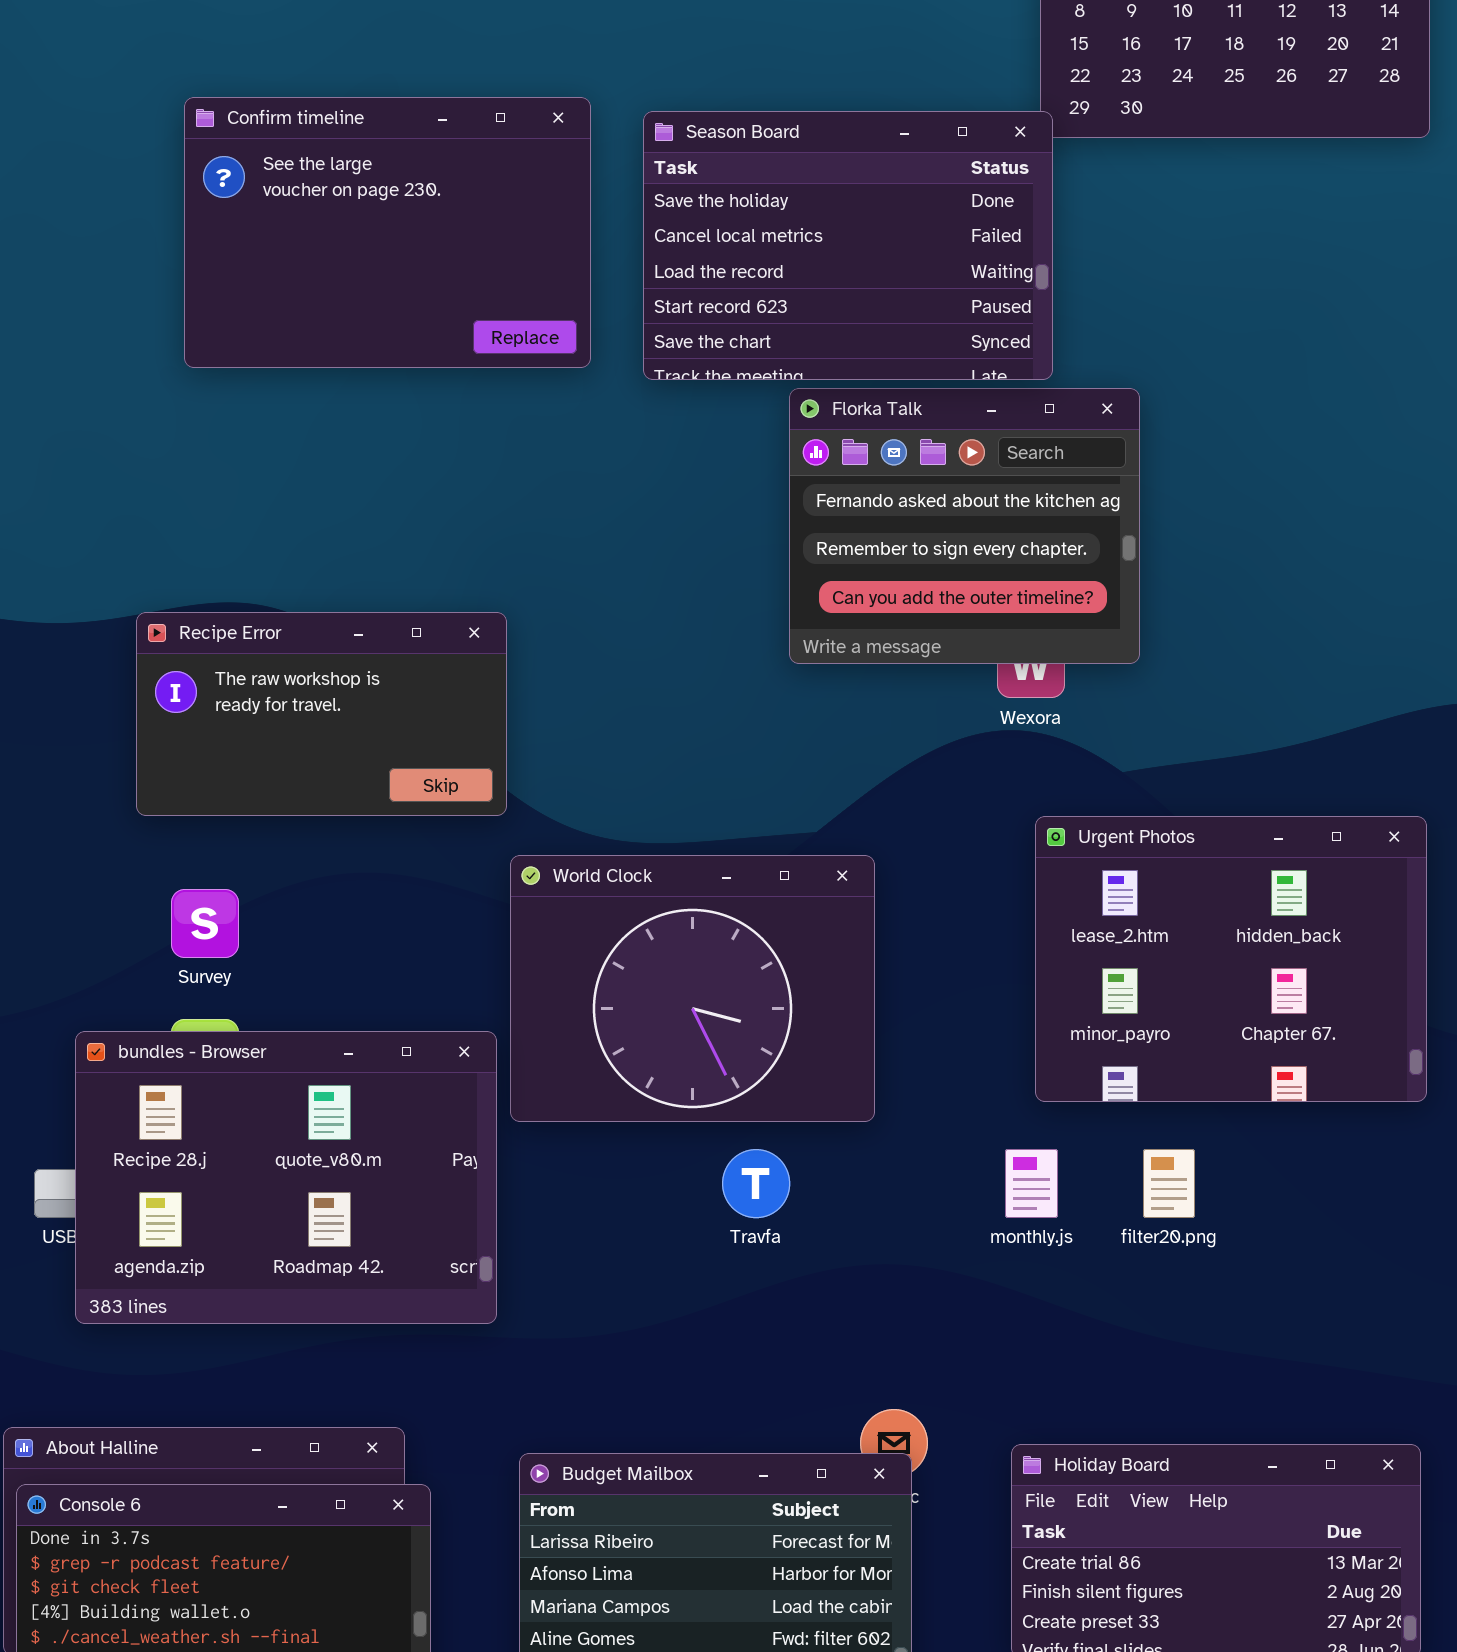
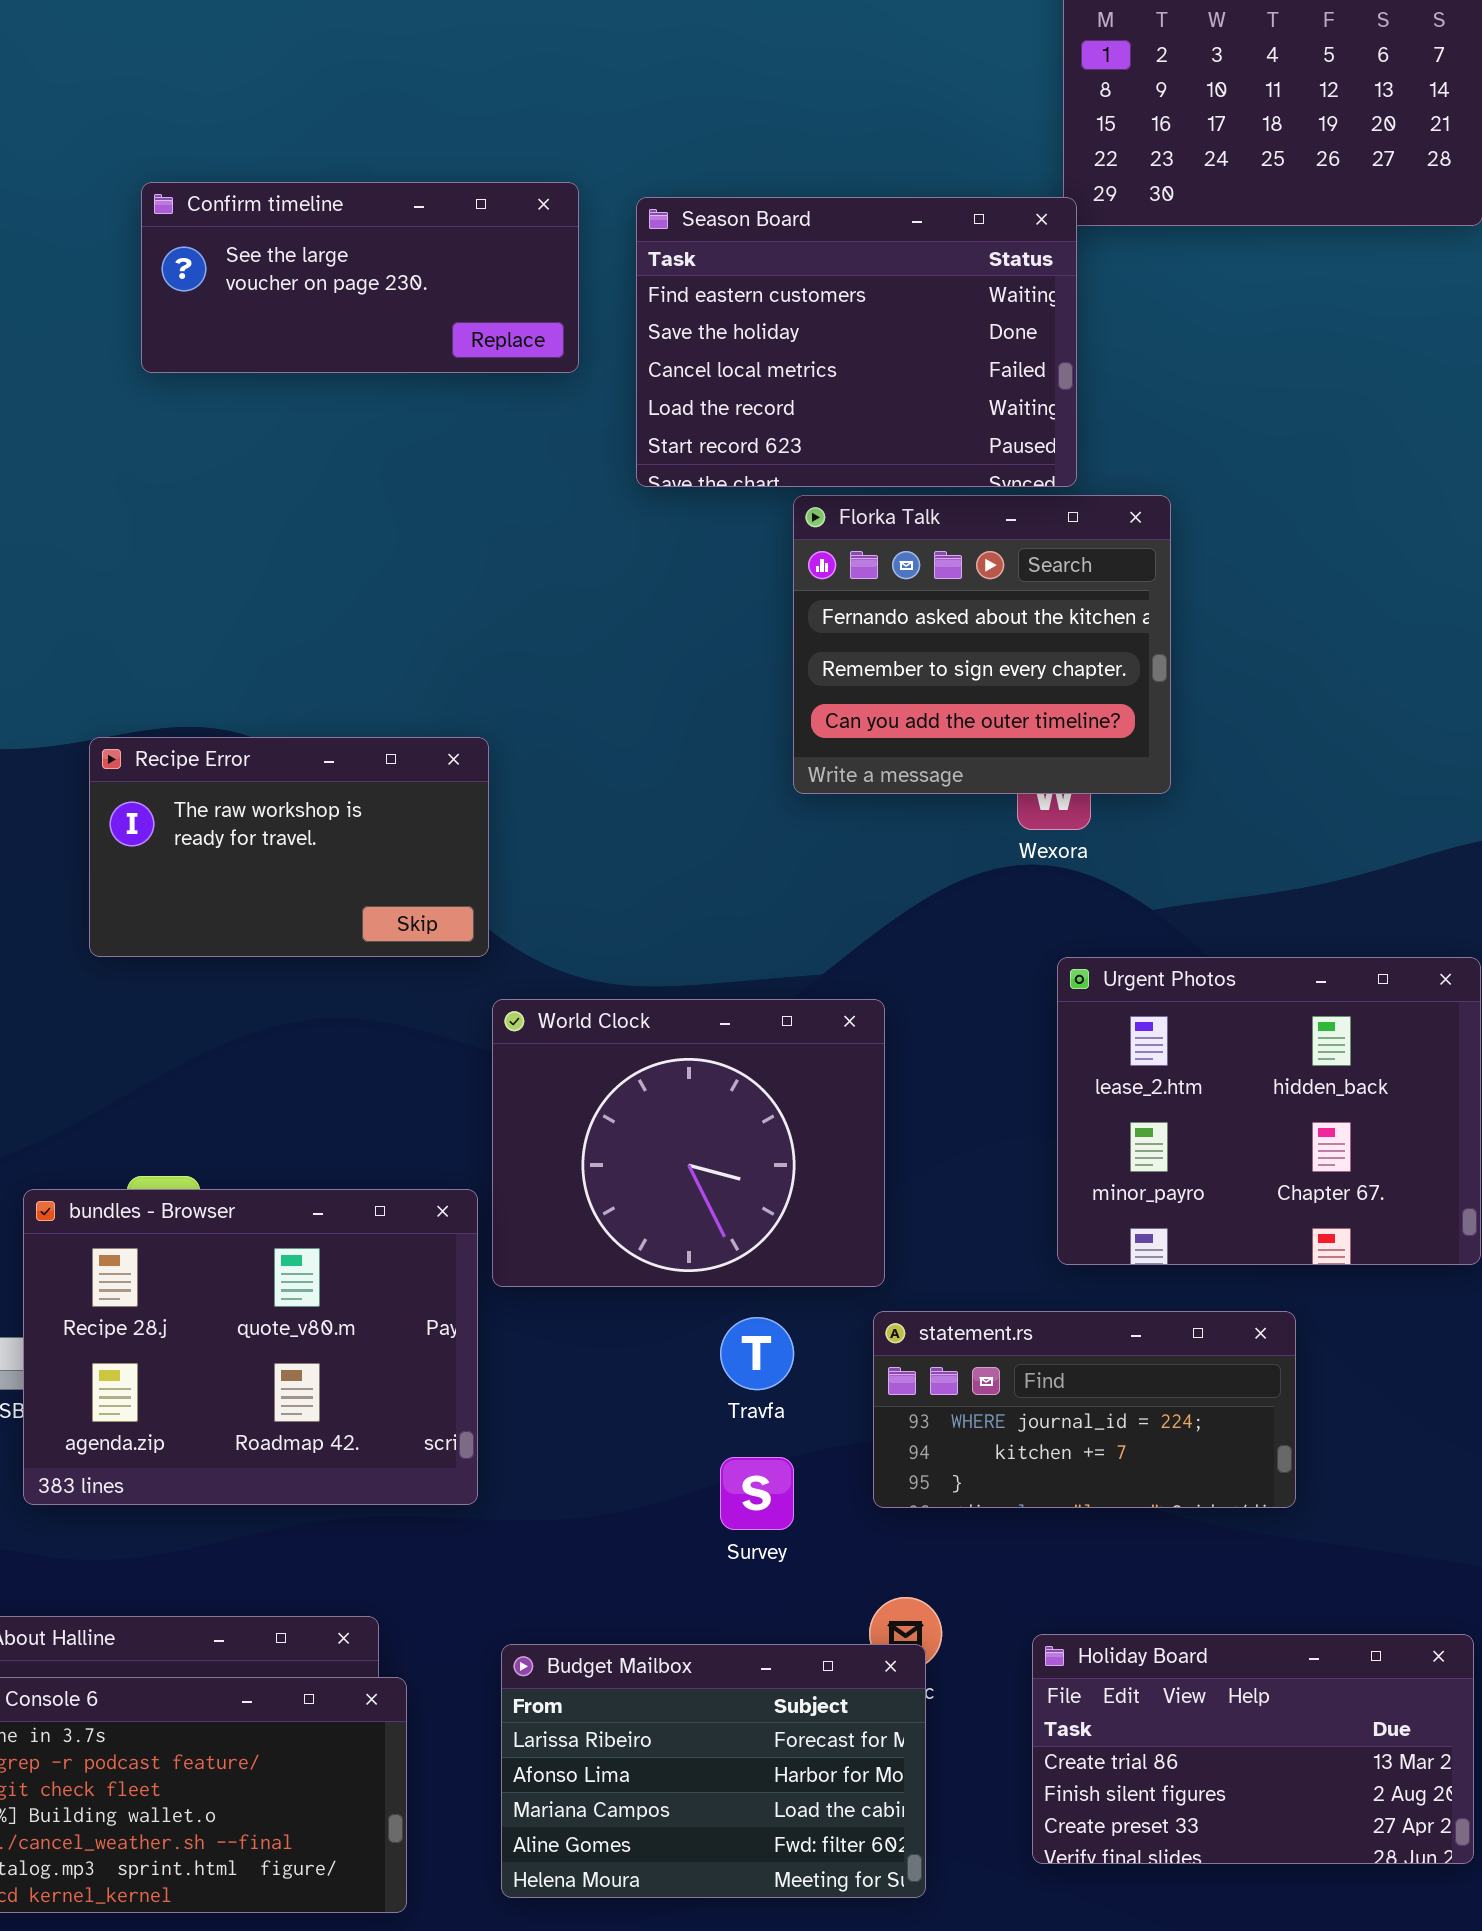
Confirm timeline: [184,97,591,368] -> [141,182,579,373], resized
Season Board: [643,111,1053,380] -> [636,197,1077,487], scrolled up 1 row
Survey: [171,889,239,958] -> [720,1457,794,1530], moved
statement.rs: none -> [873,1311,1296,1508], opened

